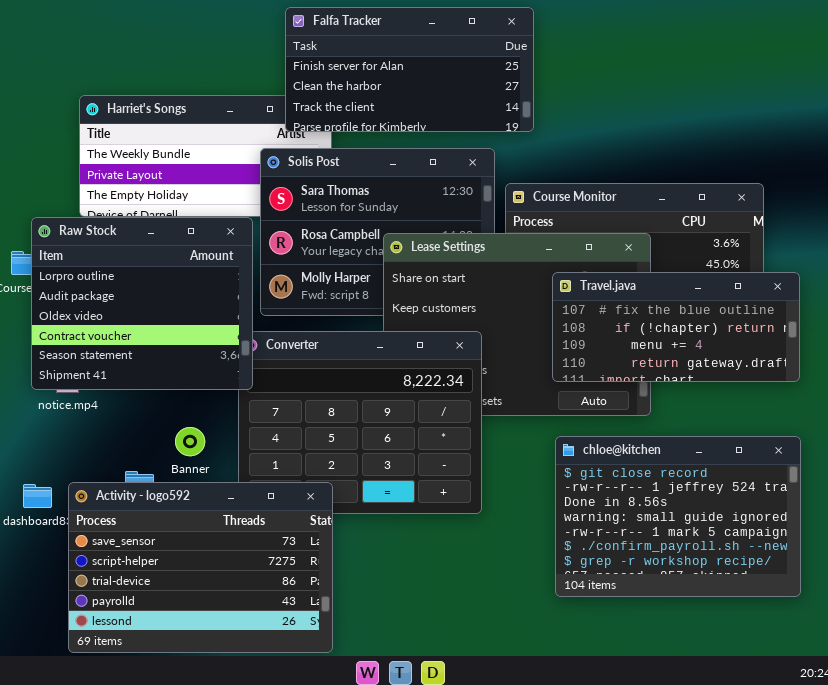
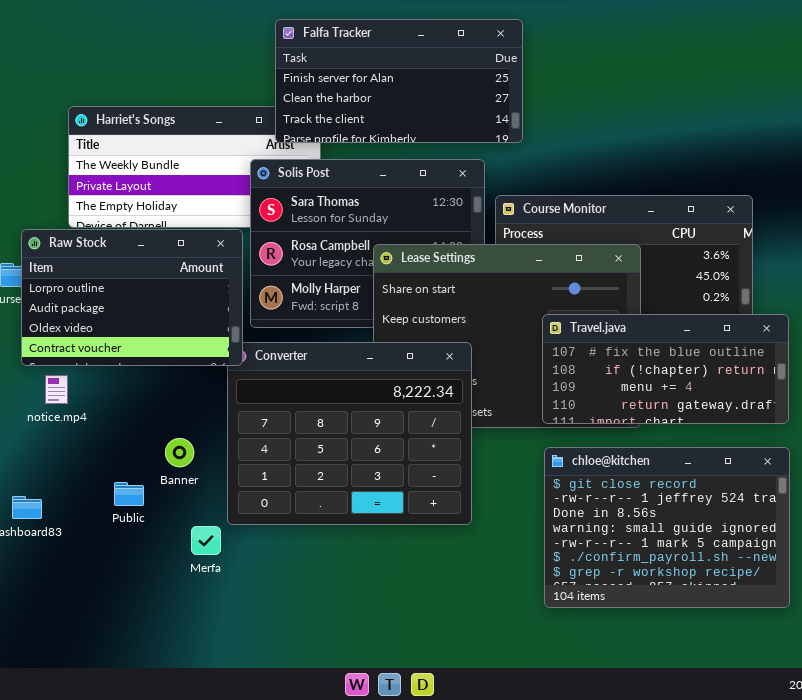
Raw Stock: [31,217,253,390] -> [21,229,243,366], resized
Travel.java: [552,272,800,382] -> [542,314,789,424], moved
Activity - logo592: [68,482,333,653] -> none, closed

